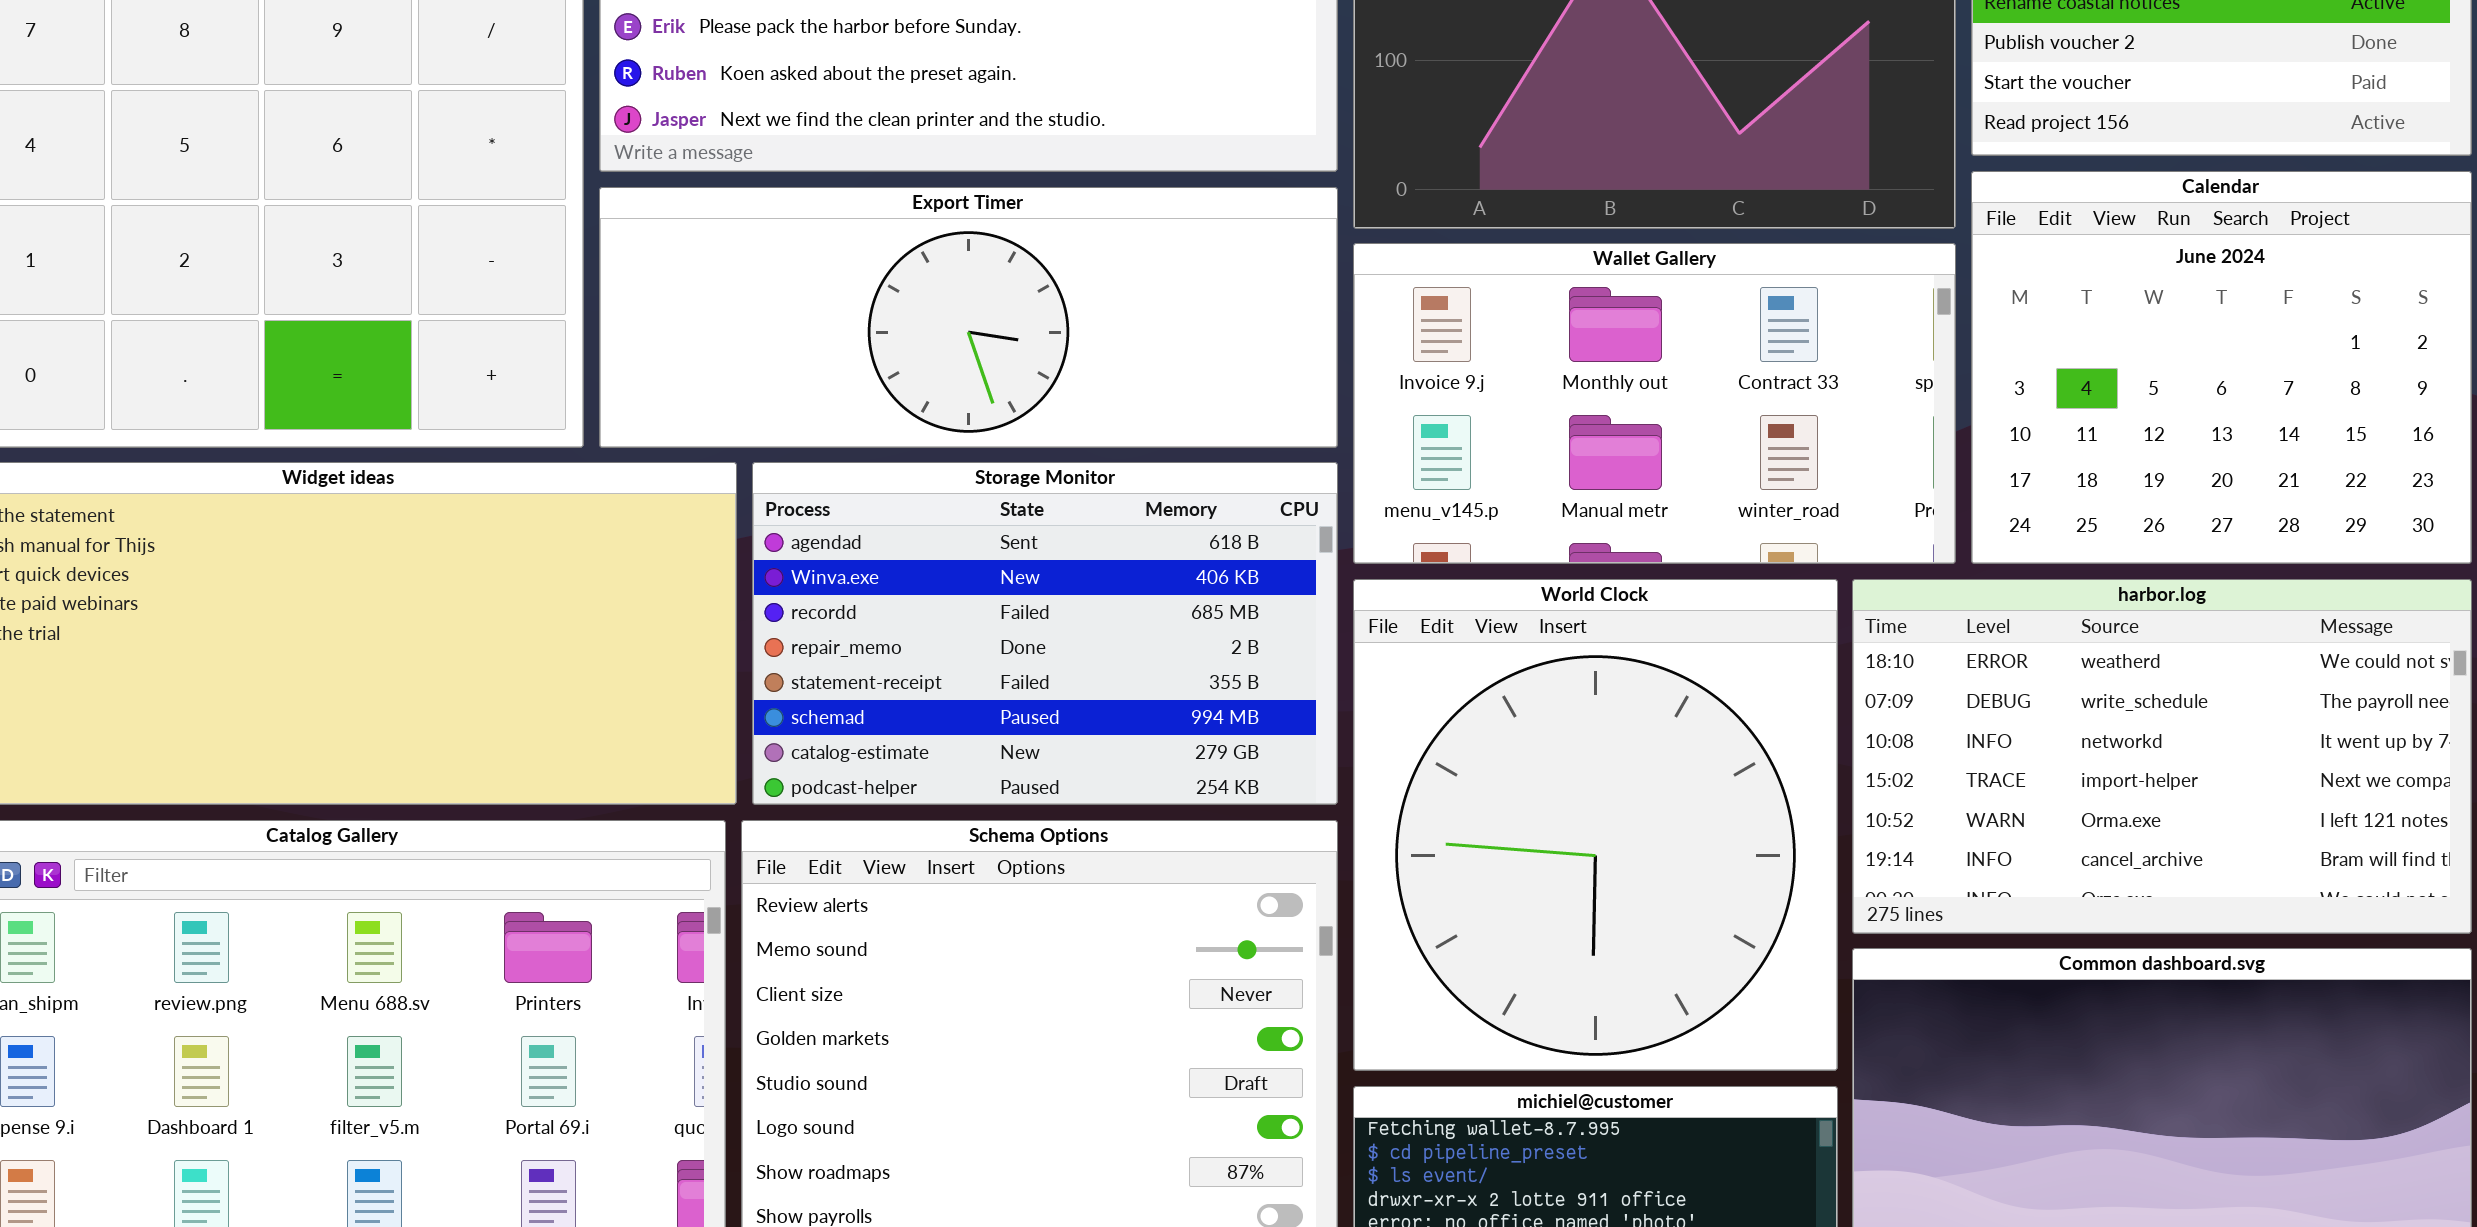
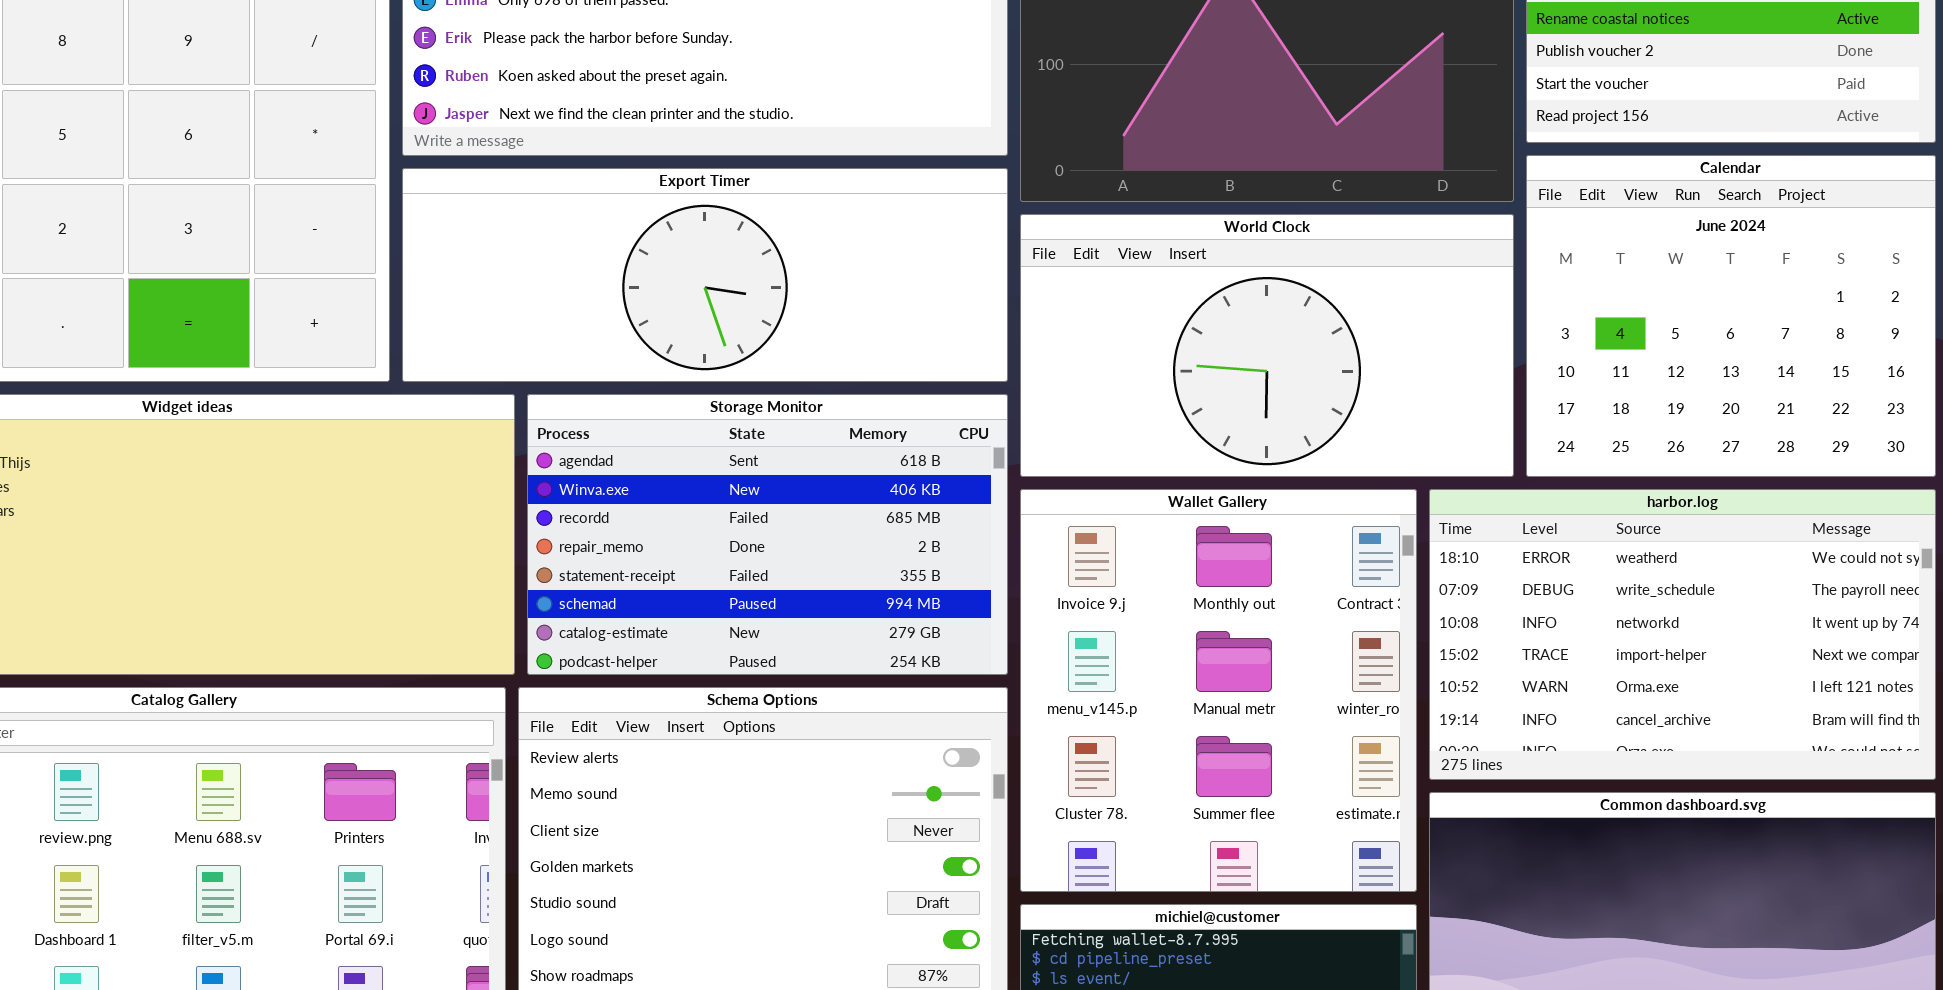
Wallet Gallery: [1353,243,1956,564] -> [1020,489,1417,892], moved, resized
World Clock: [1353,579,1838,1071] -> [1020,214,1514,477], moved, resized

